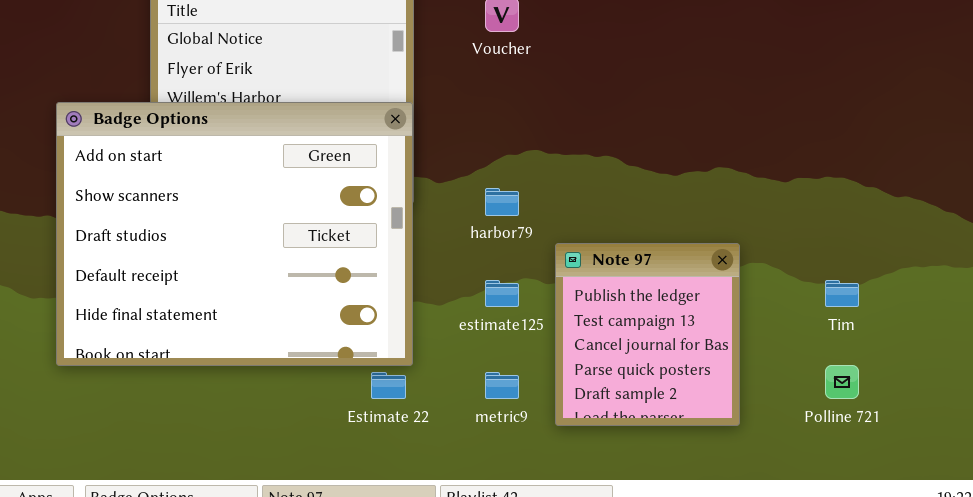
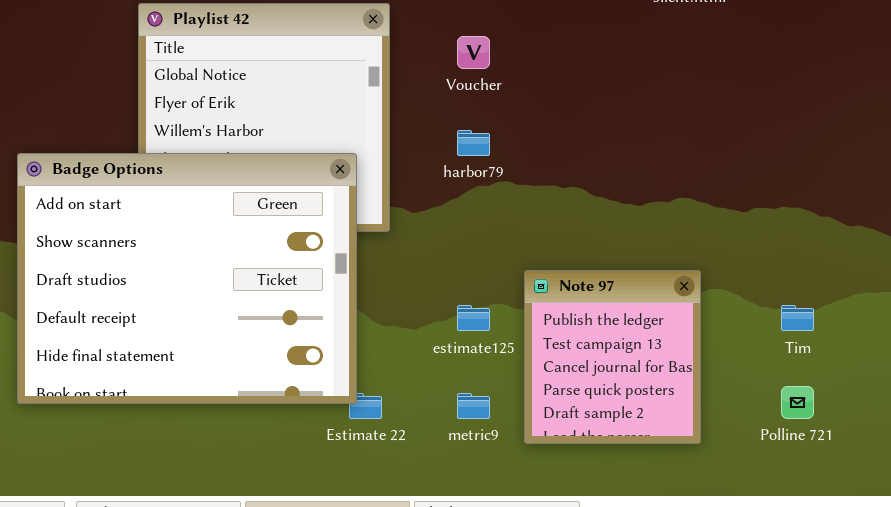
Badge Options: [56,102,413,366] -> [17,153,357,404], moved
harbor79: [485,188,519,216] -> [457,130,490,156], moved

